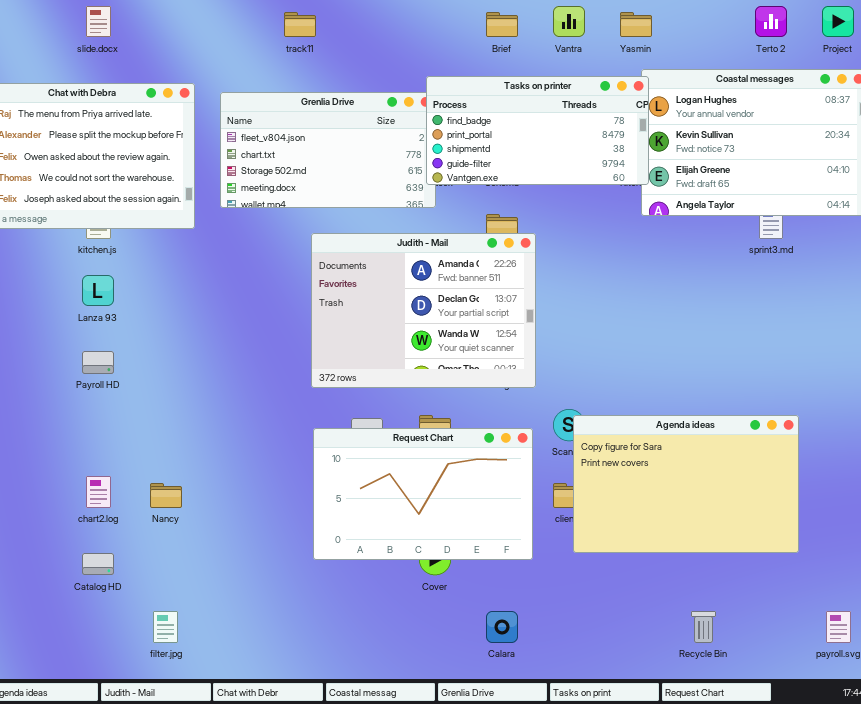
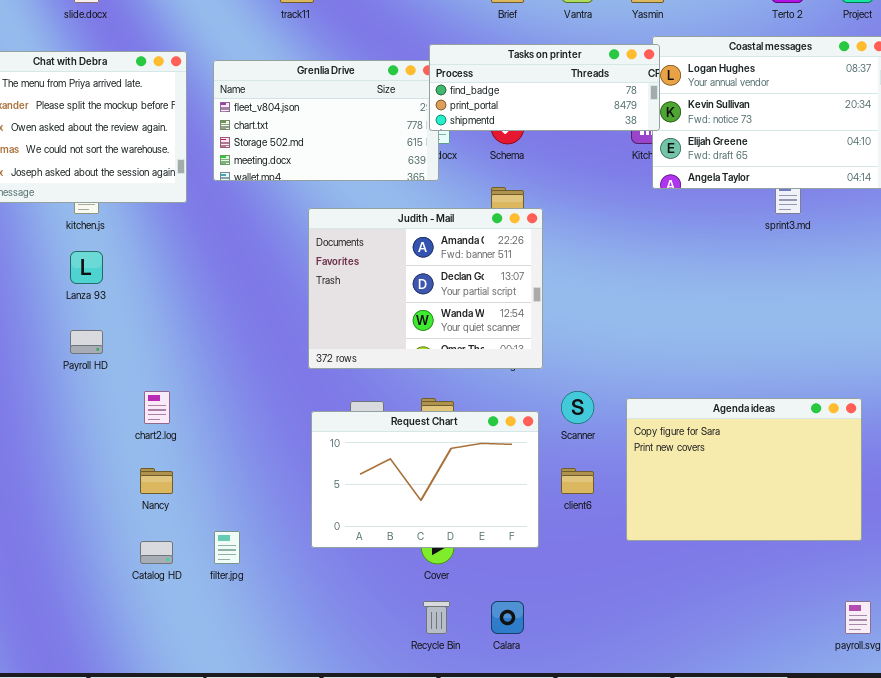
Tasks on printer: [426,76,649,185] -> [429,44,660,131], resized
Agenda ideas: [573,415,799,553] -> [626,398,862,541], moved
chart2.log: [86,476,111,508] -> [144,391,170,424], moved
Catalog HD: [82,553,114,575] -> [140,541,173,564], moved
filter.jpg: [153,611,178,643] -> [214,531,240,564], moved
Recycle Bin: [691,611,716,643] -> [423,601,450,634], moved

